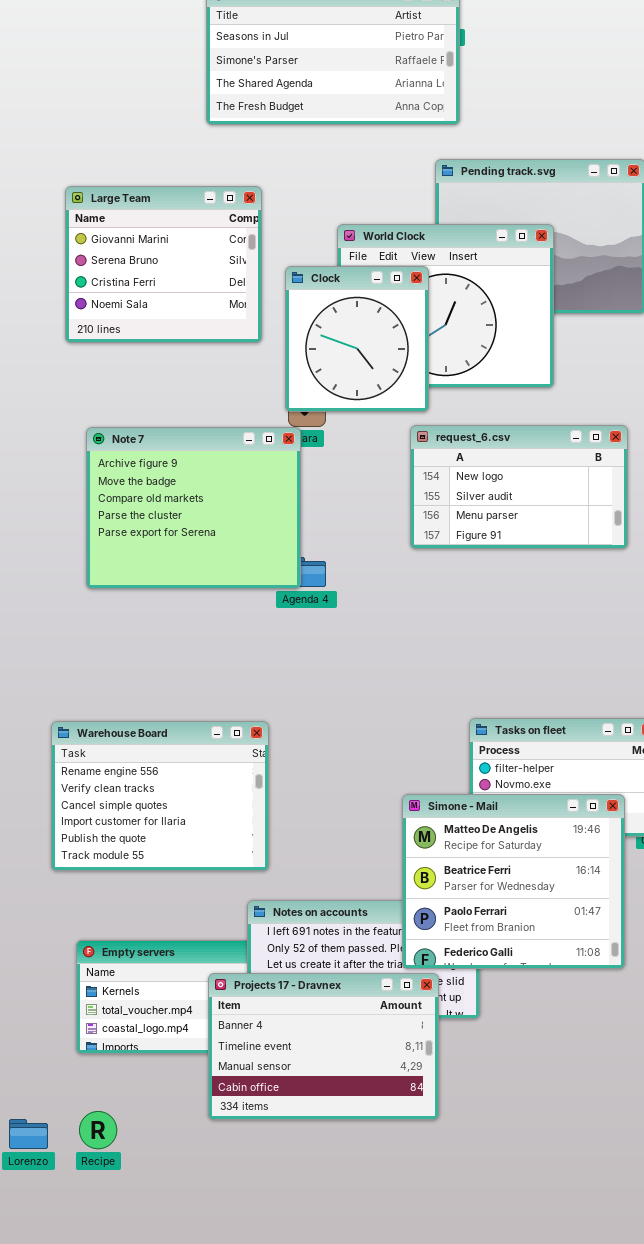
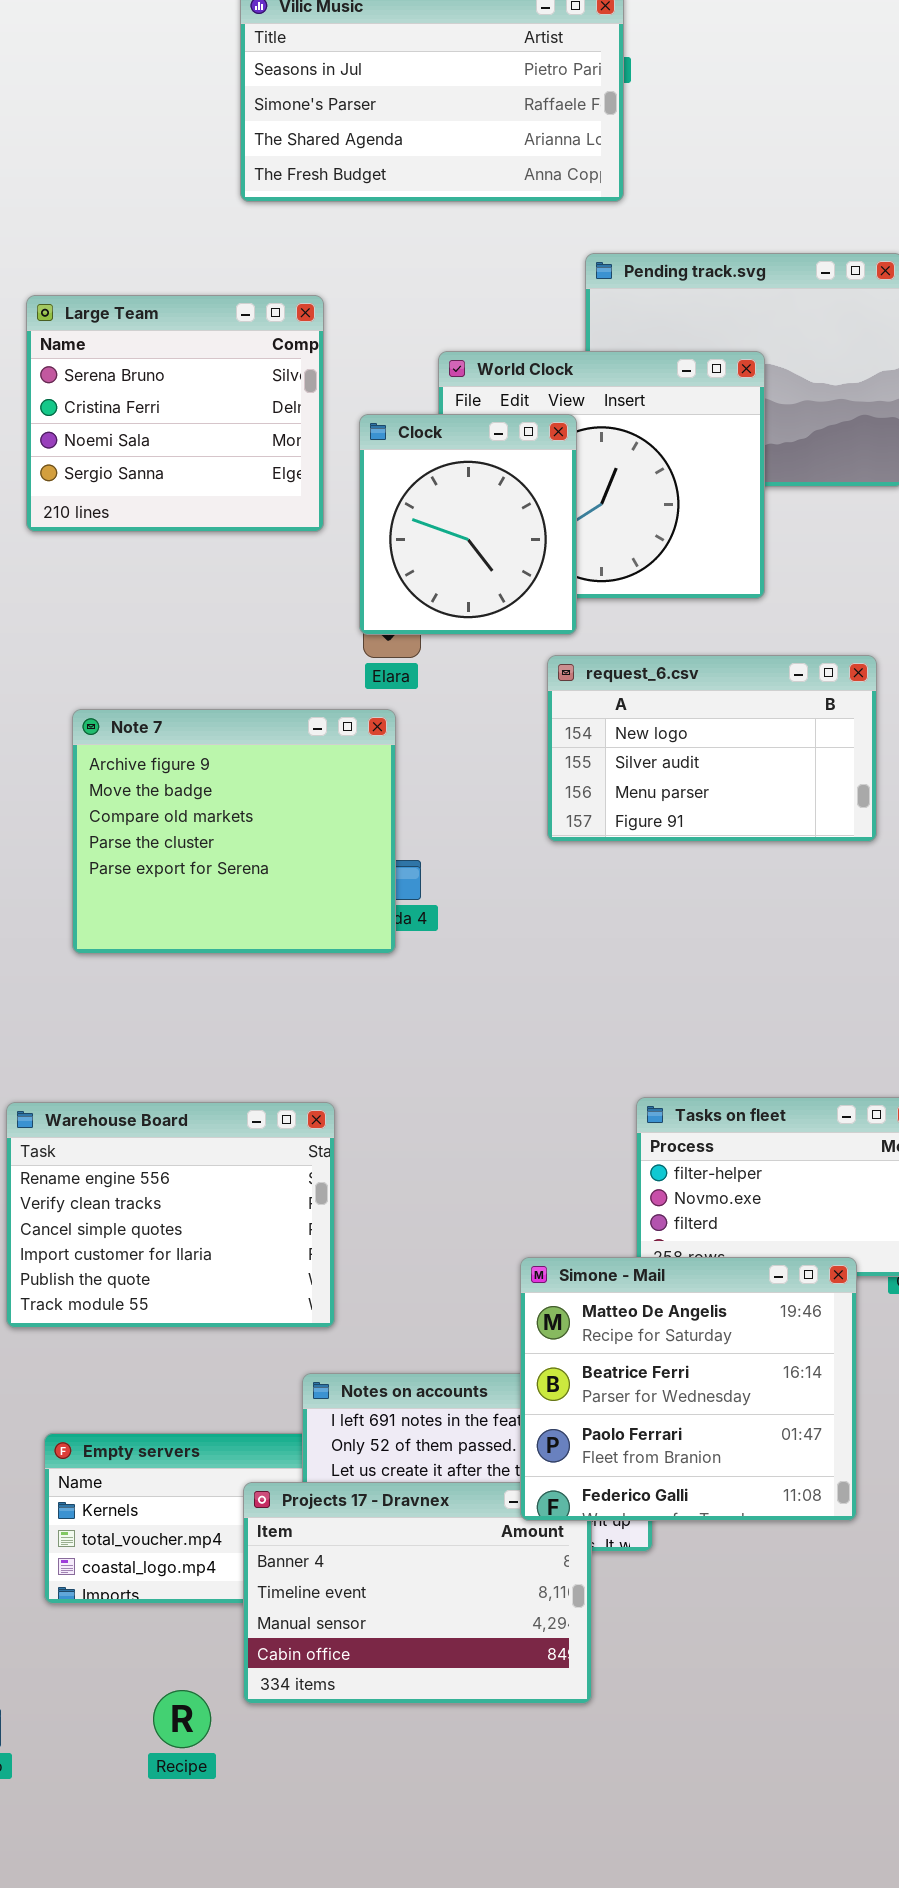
Large Team: [65,186,262,343] -> [26,295,324,532], scrolled down 1 row
Note 7: [86,427,301,589] -> [72,709,396,954], moved
Simone - Mail: [402,794,625,969] -> [520,1257,857,1521], moved
Recipe: [79,1111,117,1149] -> [153,1690,211,1748], moved

